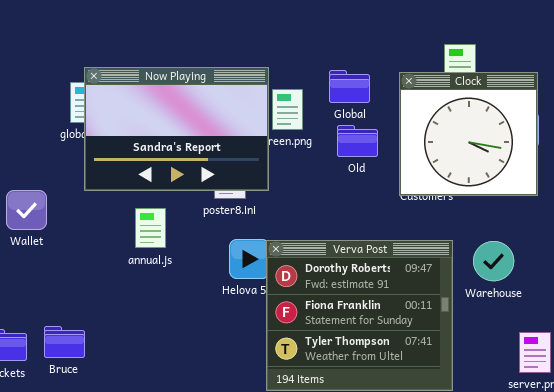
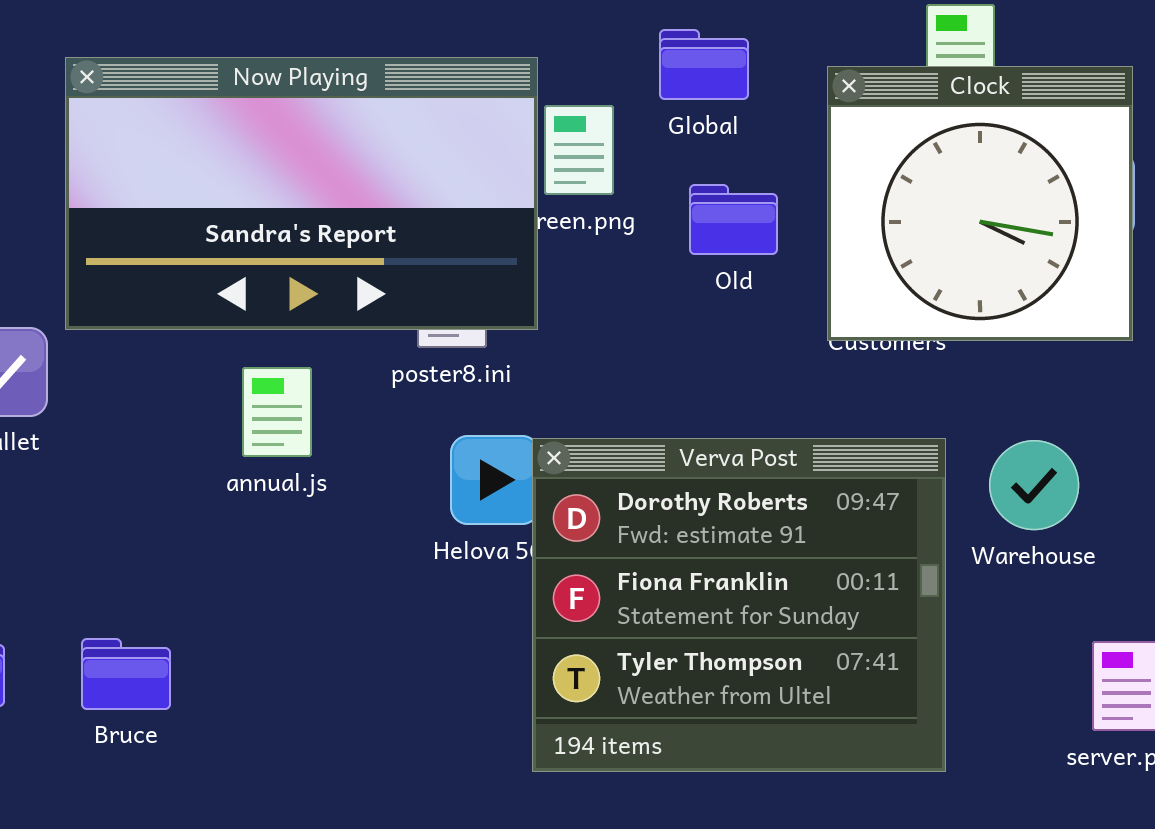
Now Playing: [84,67,269,191] -> [65,57,538,330], resized
Global: [329,70,370,103] -> [659,29,749,100], moved
Bruce: [44,326,85,358] -> [81,638,171,710], moved

